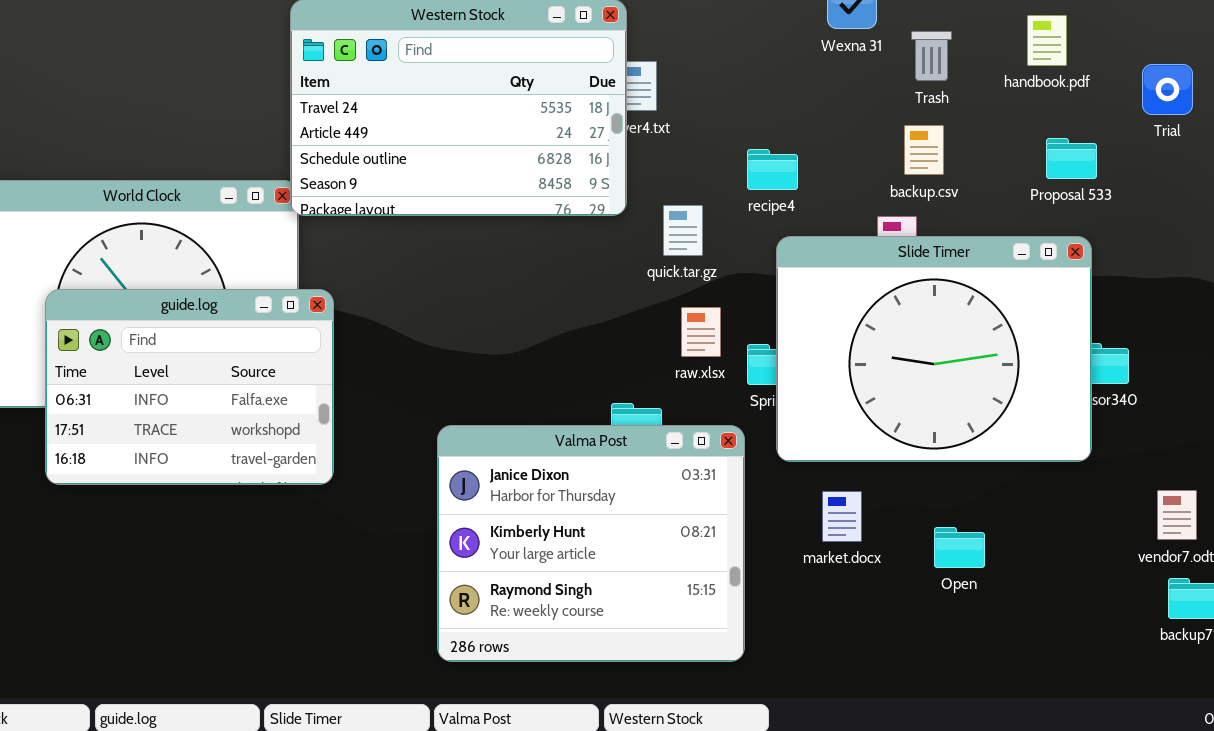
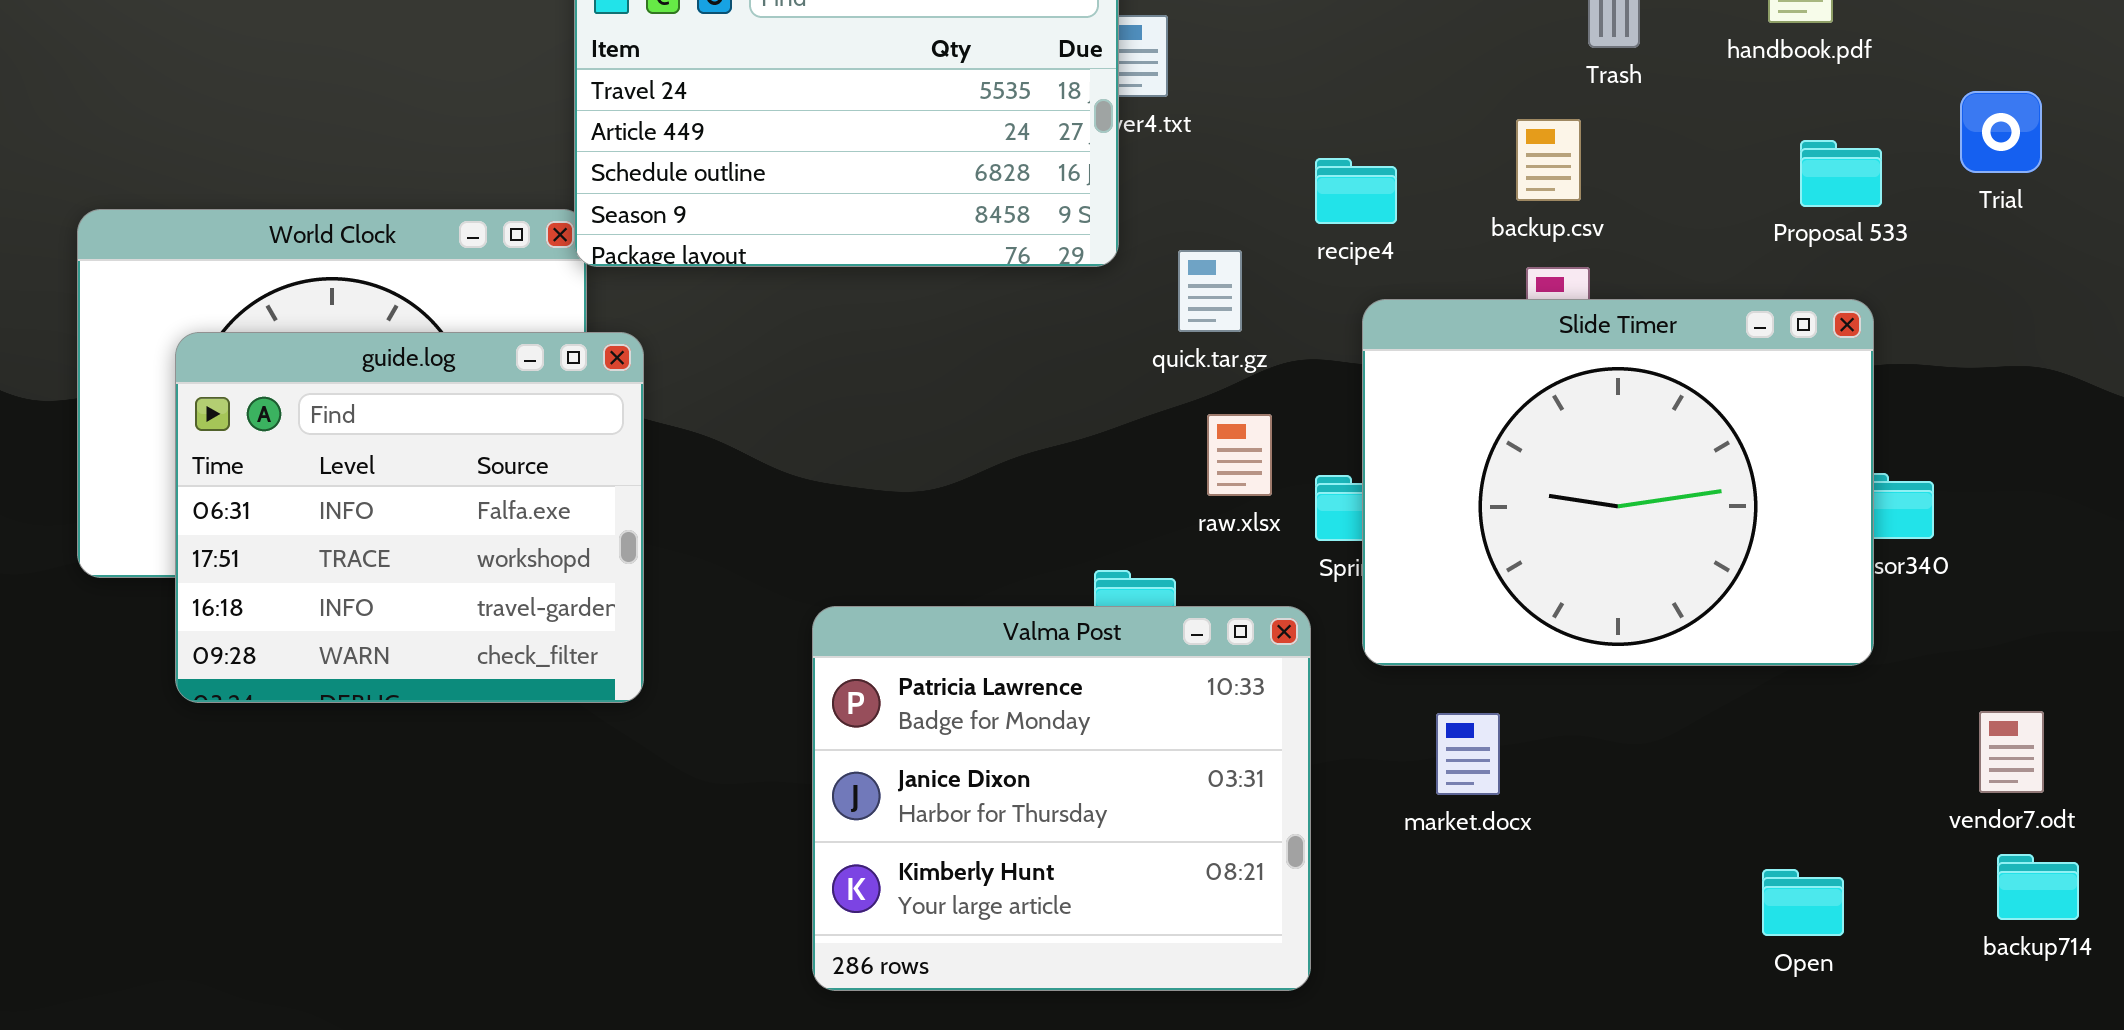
Trial: [1142,64,1193,115] -> [1960,91,2042,173], moved
backup.csv: [904,125,944,175] -> [1516,119,1581,201], moved
guide.log: [45,289,334,485] -> [175,332,644,703], resized
Valma Post: [437,425,745,662] -> [812,606,1311,991], scrolled up 1 row
Open: [934,527,985,568] -> [1762,869,1844,936], moved

